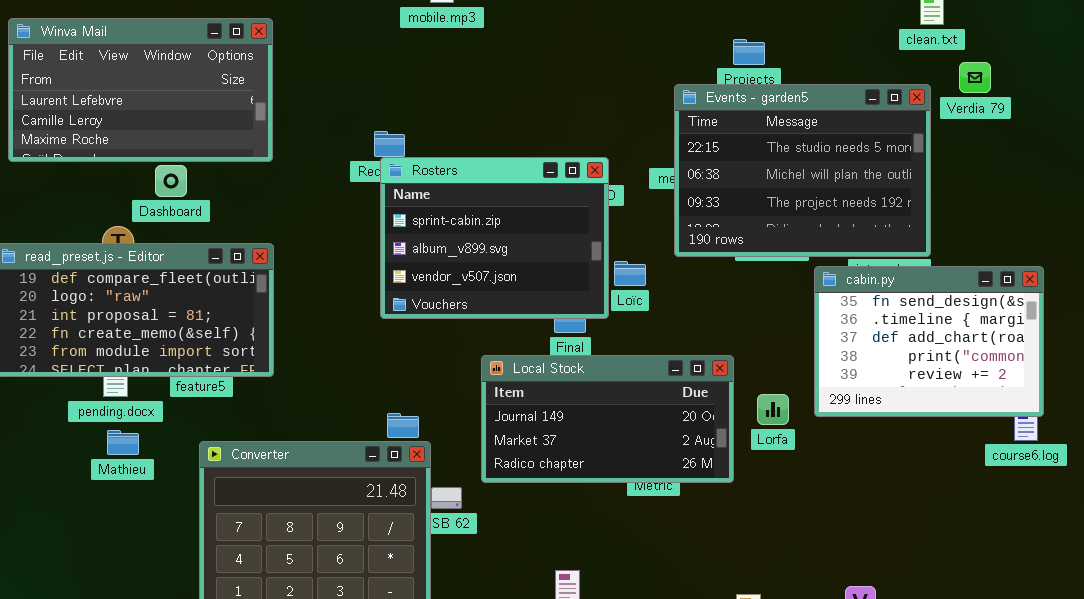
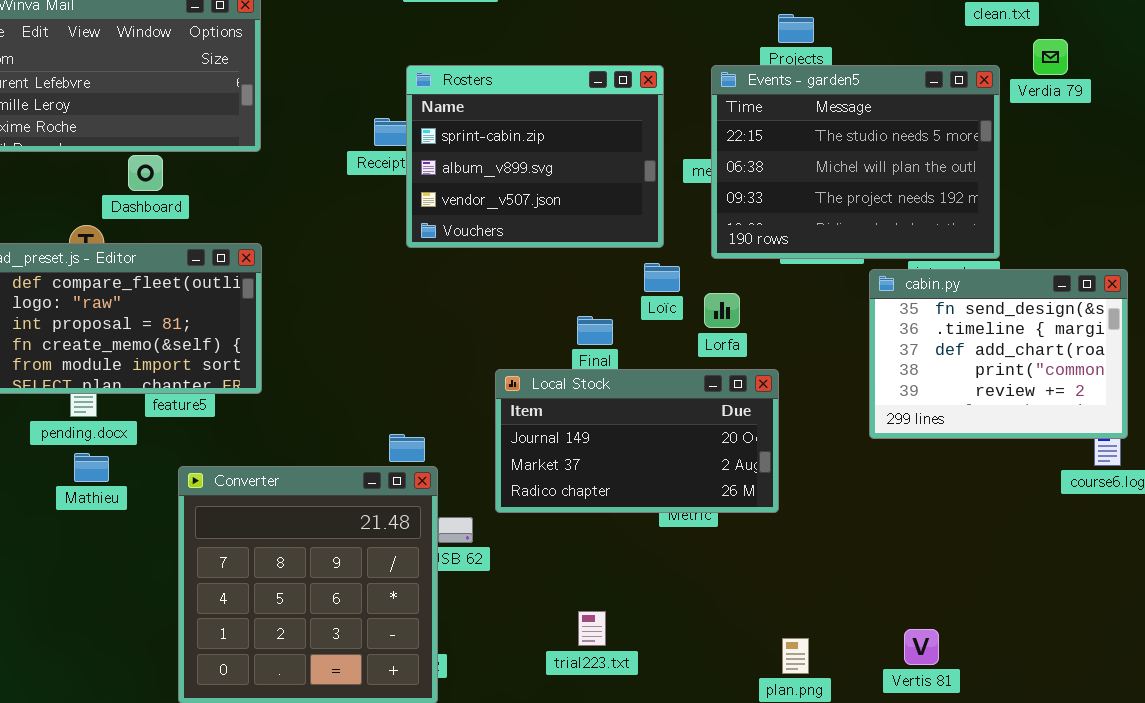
Rosters: [380,157,609,319] -> [406,65,664,248], moved
Lorfa: [757,394,789,425] -> [704,293,740,328], moved

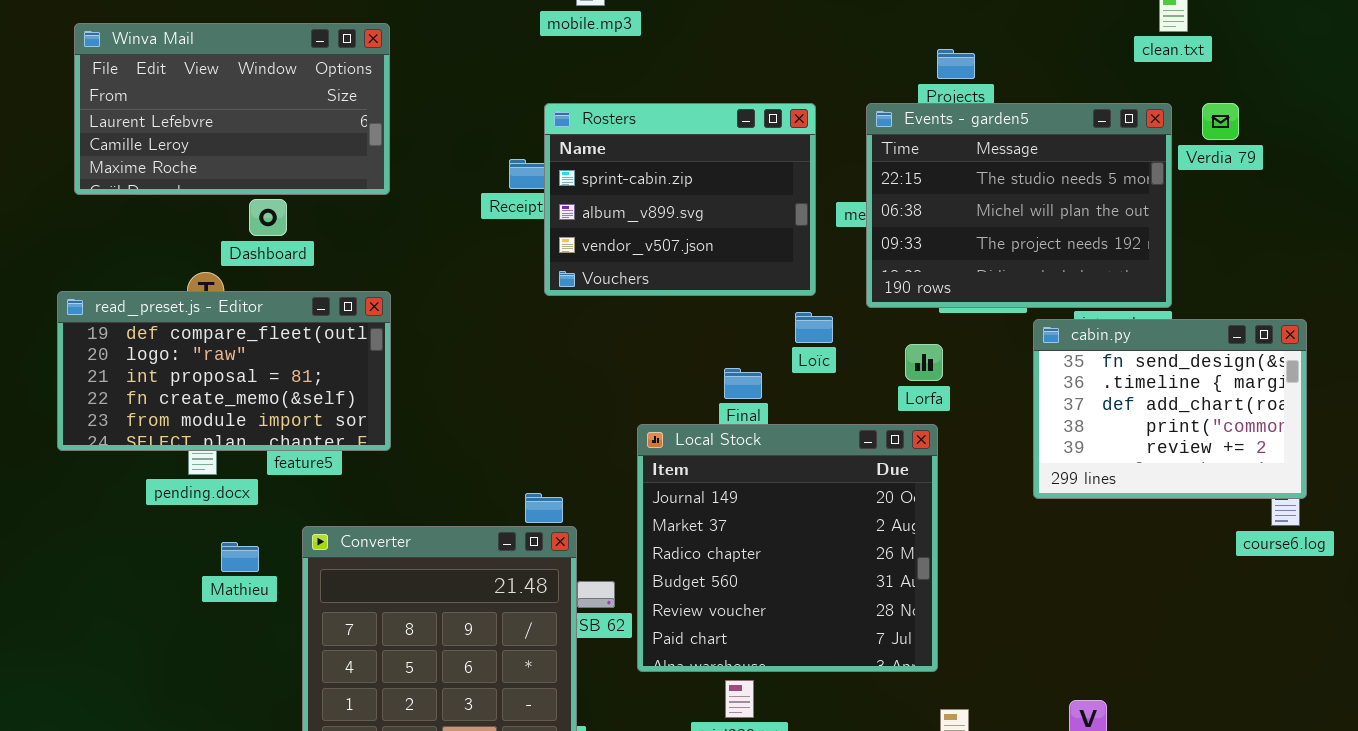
Verdia 79: [1033,39,1068,75] -> [1202,103,1239,140], moved
Lorfa: [704,293,740,328] -> [905,344,943,381], moved
Local Stock: [495,369,779,513] -> [637,424,938,672], resized
Mathieu: [74,453,109,482] -> [221,542,259,572], moved

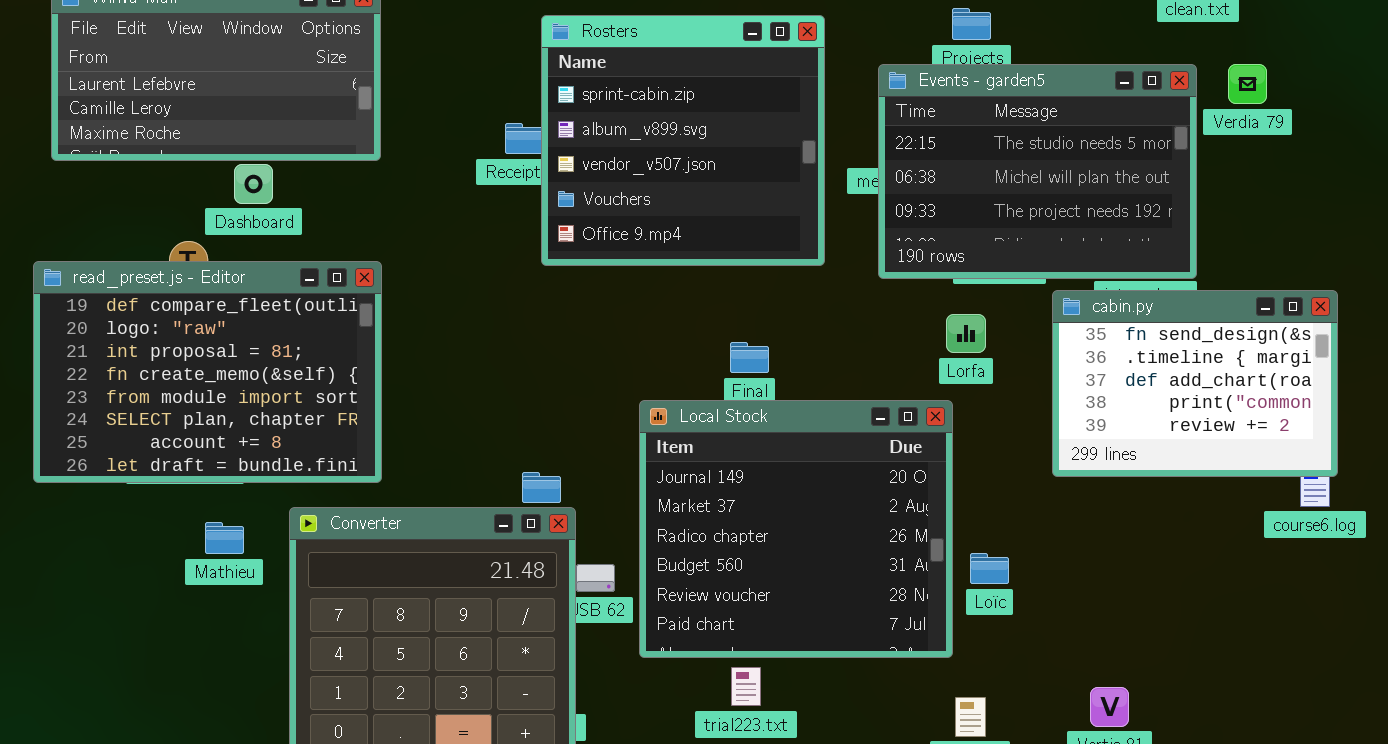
Rosters: [544,103,816,296] -> [541,15,825,266], resized
read_preset.js - Editor: [57,291,391,451] -> [33,261,382,483], resized
Loïc: [795,312,833,343] -> [970,553,1009,584], moved
Lorfa: [905,344,943,381] -> [946,314,986,353], moved

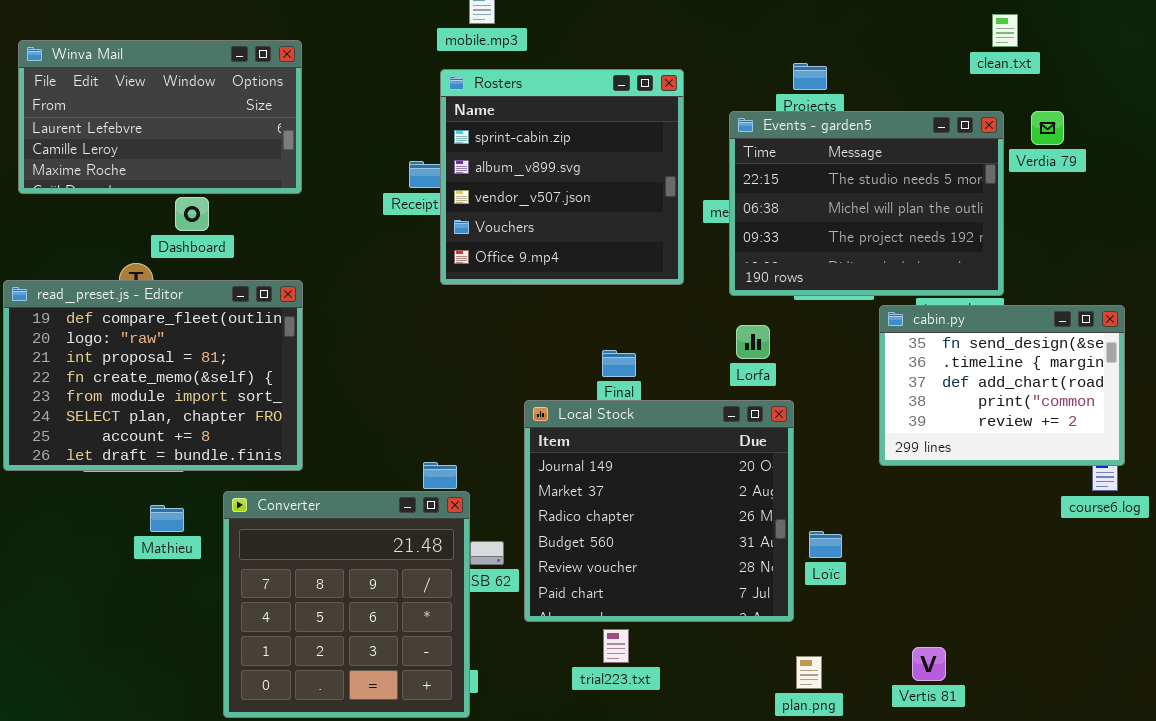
Lorfa: [946,314,986,353] -> [736,325,770,359], moved

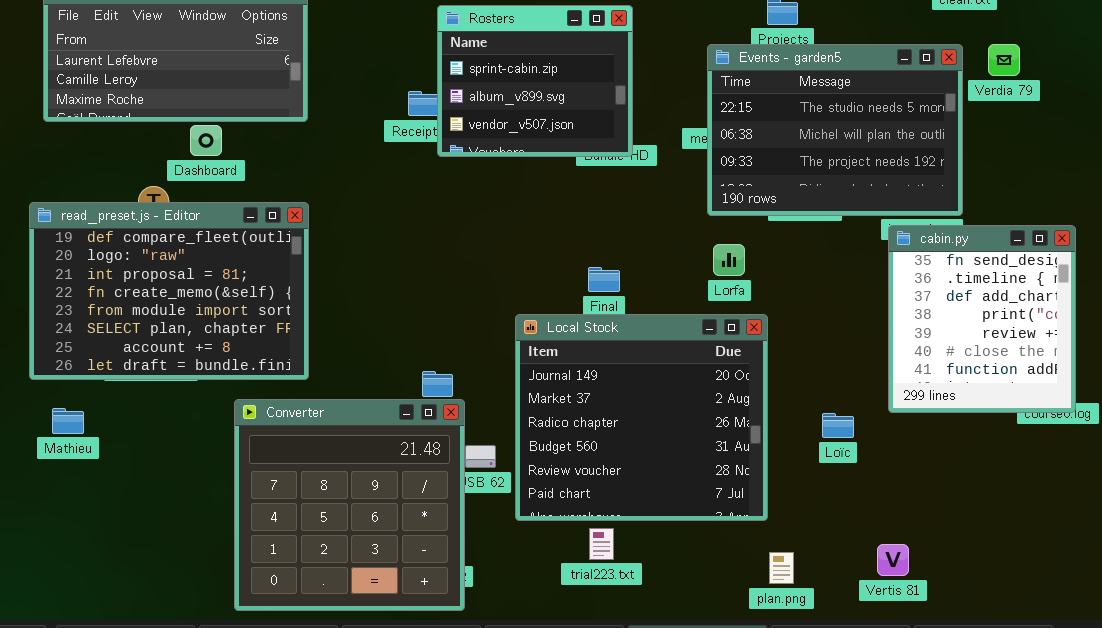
Rosters: [440,69,684,285] -> [437,5,633,157], resized
cabin.py: [879,305,1125,466] -> [888,225,1076,413], resized
Mathieu: [150,505,184,532] -> [52,408,84,434], moved
Loïc: [809,531,842,558] -> [822,413,854,438], moved

